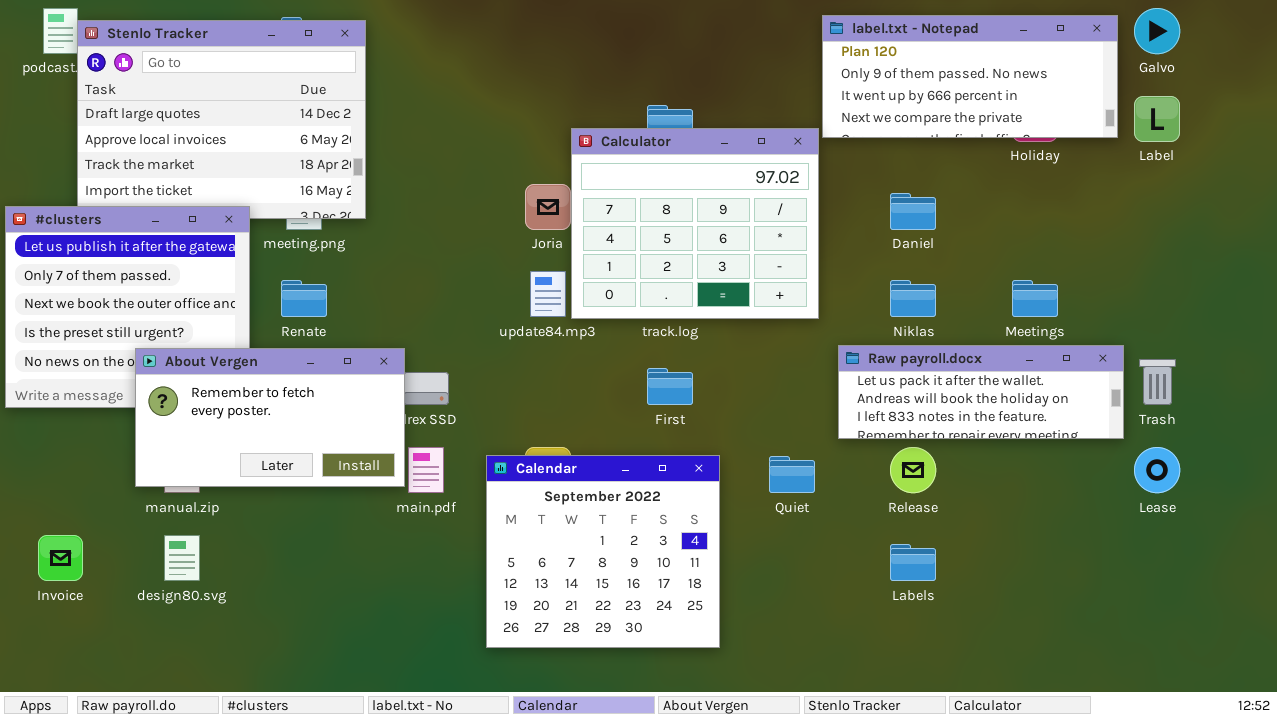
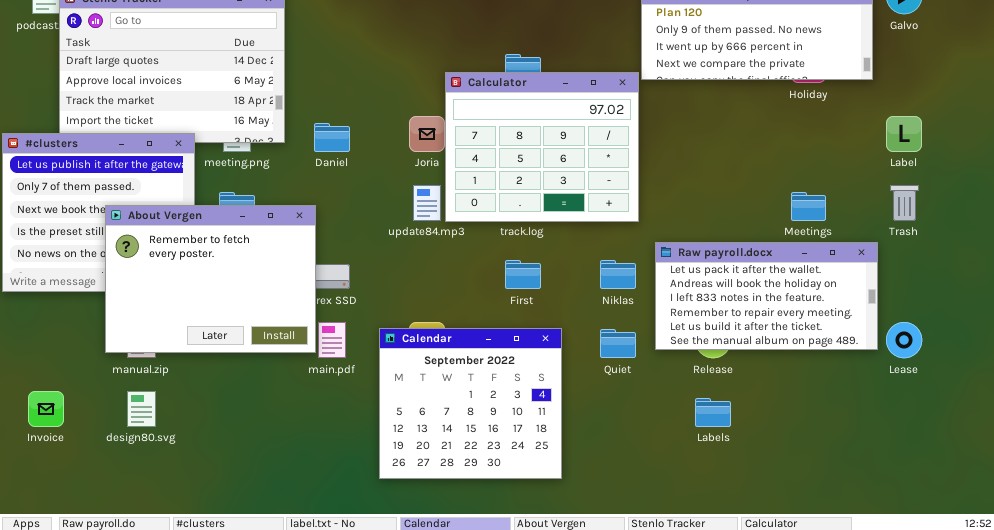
Label: [1134,96,1180,142] -> [886,116,922,152], moved
Daniel: [890,193,936,230] -> [314,123,350,152], moved
Niklas: [890,280,936,317] -> [600,260,636,289], moved
Raw payroll.docx: [838,345,1124,439] -> [655,242,878,350], resized
About Vergen: [135,348,405,487] -> [105,205,316,353], resized
Trash: [1139,359,1176,405] -> [890,185,919,221], moved

